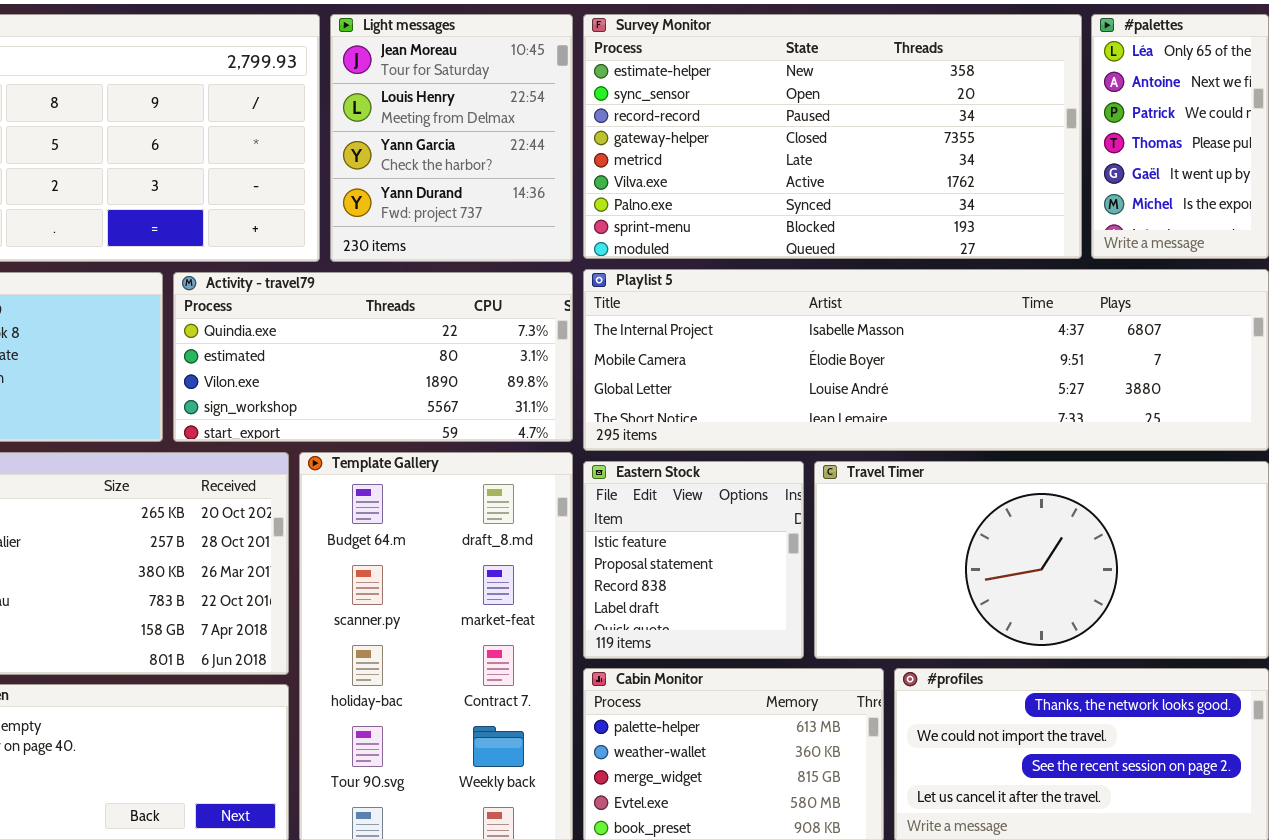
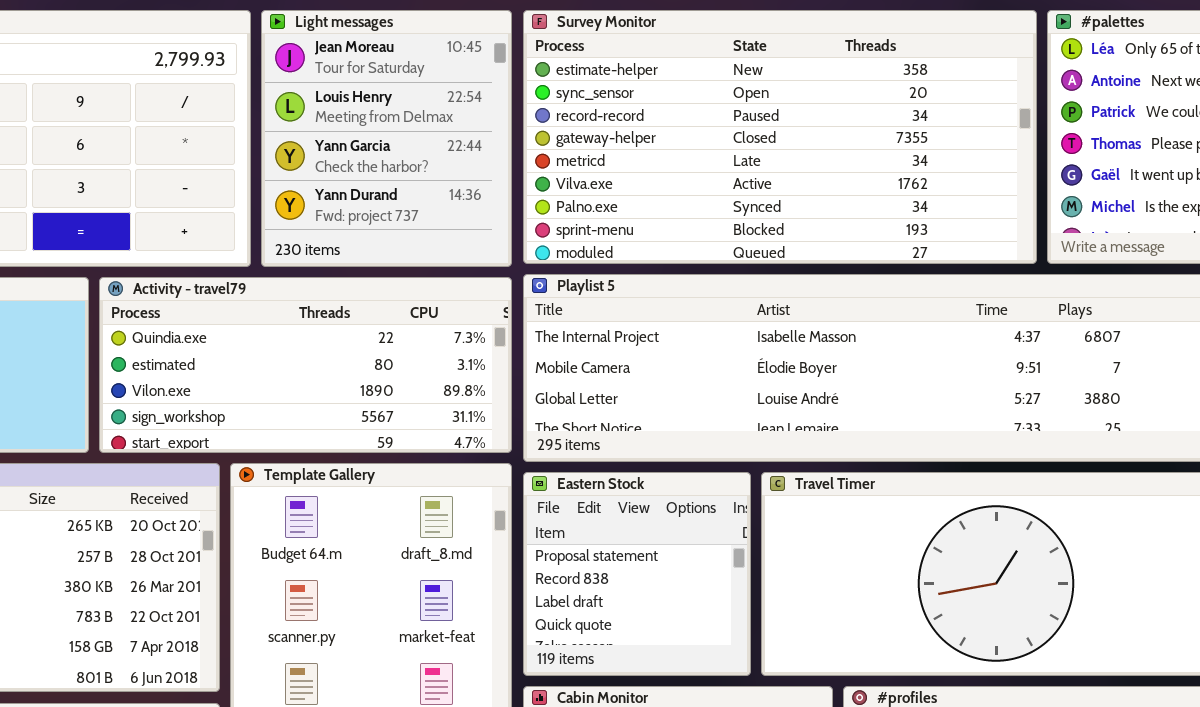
Eastern Stock: [583,461,804,659] -> [523,472,751,676], scrolled down 1 row

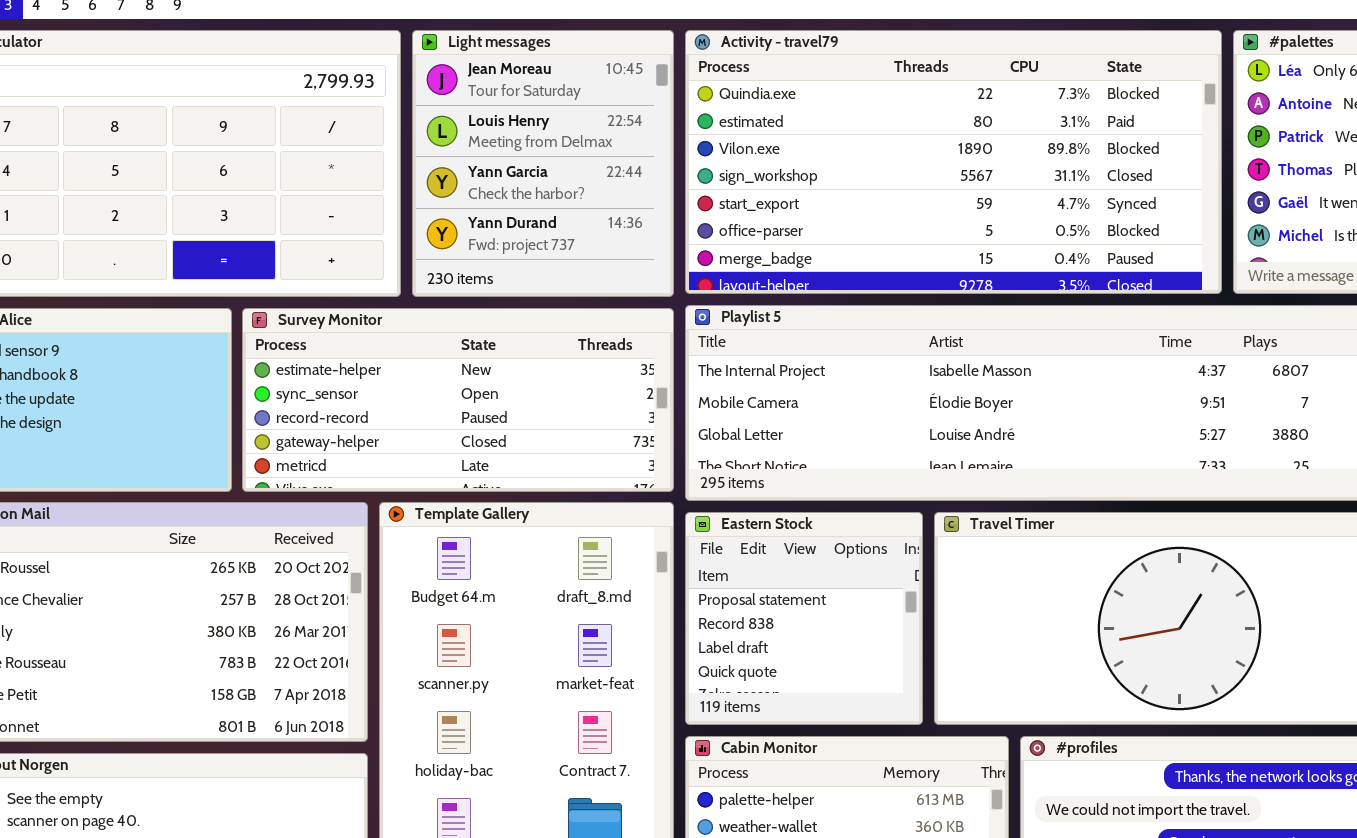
Survey Monitor: [523,10,1037,264] -> [242,308,674,492], moved, resized
Activity - travel79: [99,277,512,453] -> [685,30,1222,294], moved, resized

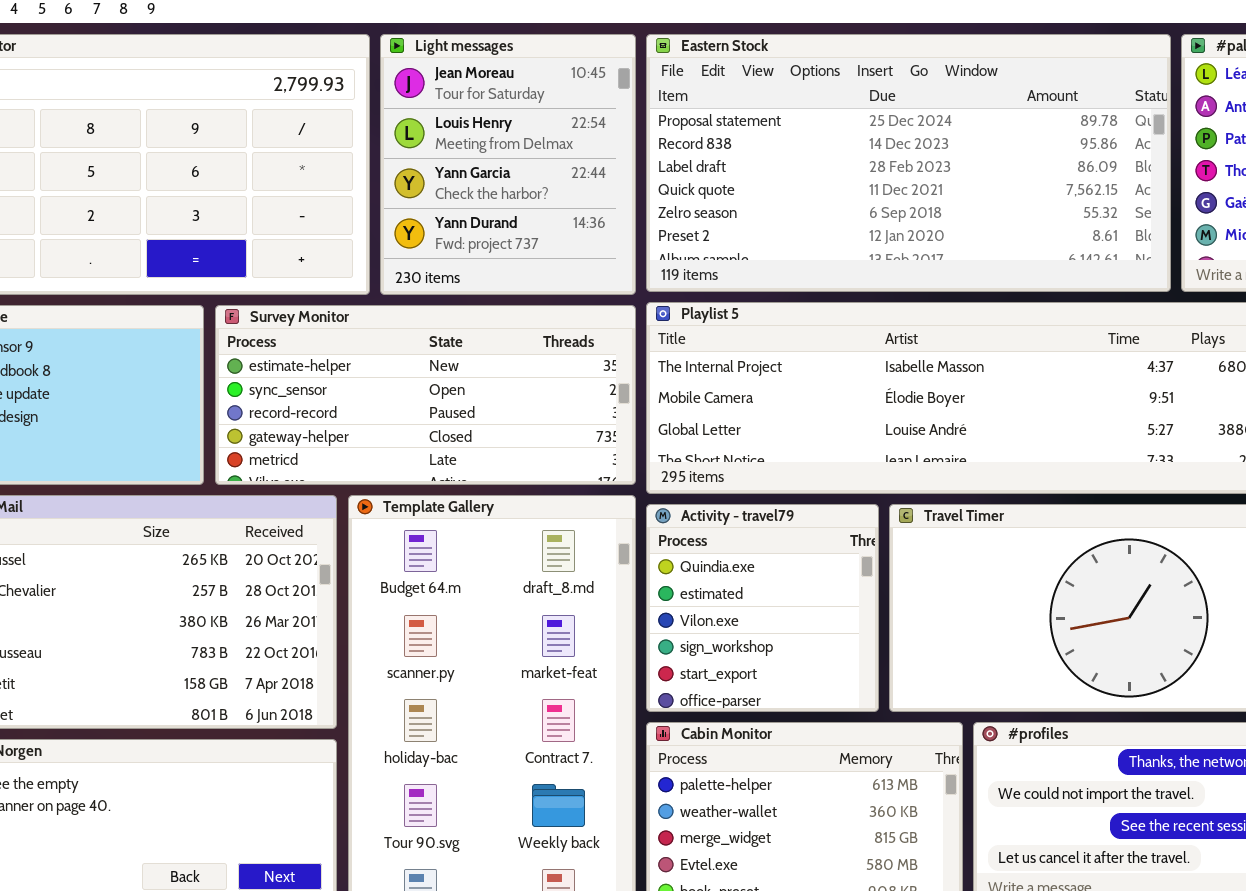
Activity - travel79: [685,30,1222,294] -> [646,504,879,712], moved, resized
Eastern Stock: [685,512,923,725] -> [646,34,1171,292], moved, resized

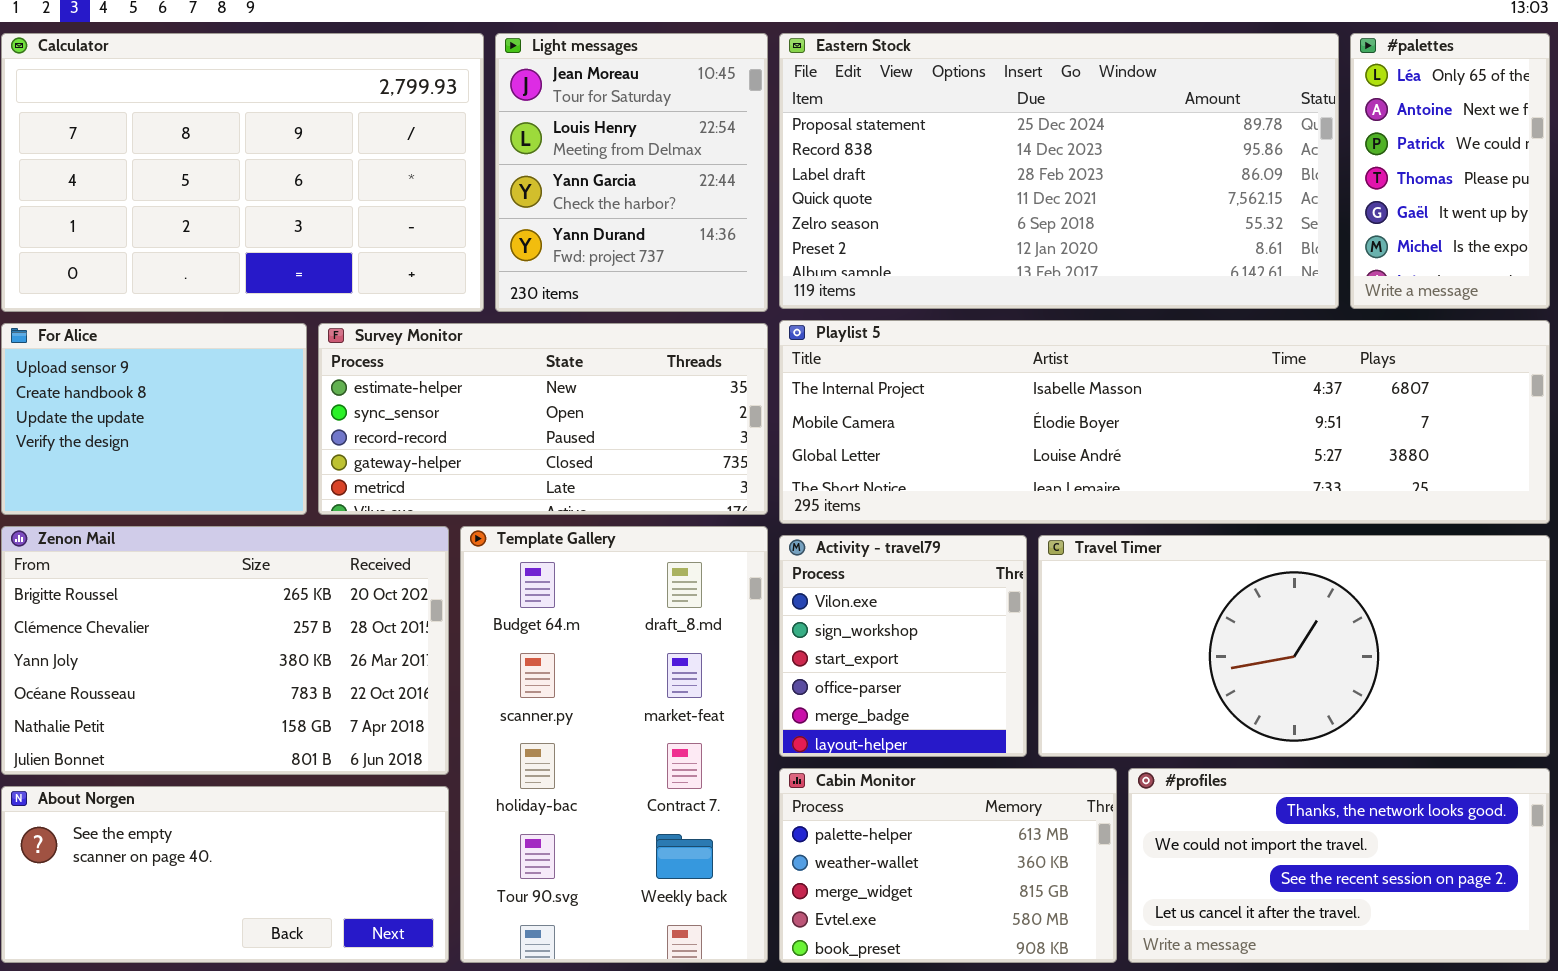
Activity - travel79: [646,504,879,712] -> [779,535,1027,757], scrolled down 2 rows

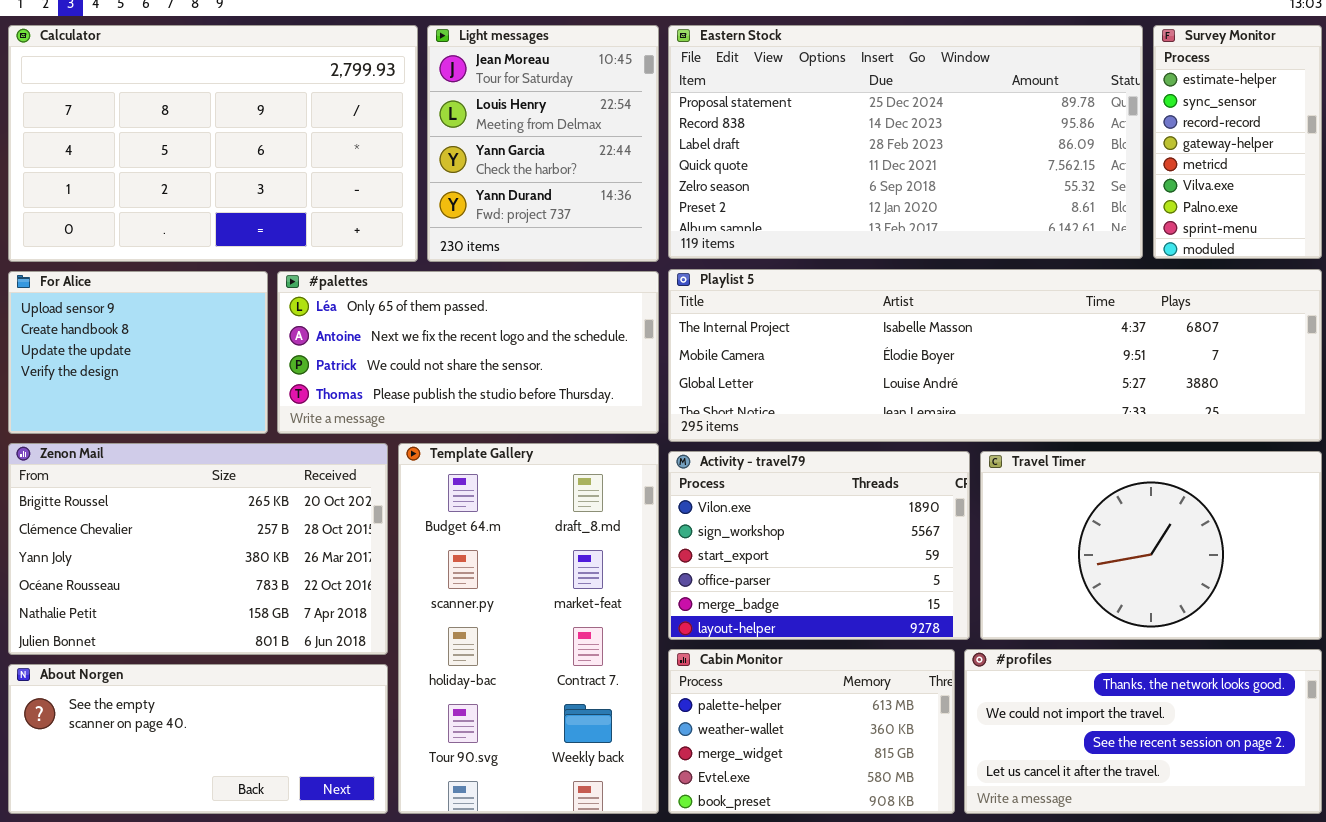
#palettes: [1350,33,1550,309] -> [277,271,659,434], moved, resized
Survey Monitor: [318,323,768,515] -> [1153,25,1322,259], moved, resized
Activity - travel79: [779,535,1027,757] -> [668,451,970,640], resized
Travel Timer: [1038,535,1550,757] -> [980,451,1322,640], resized

